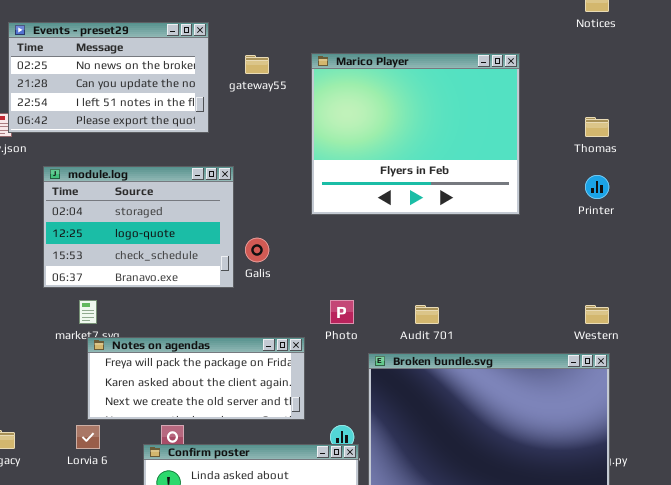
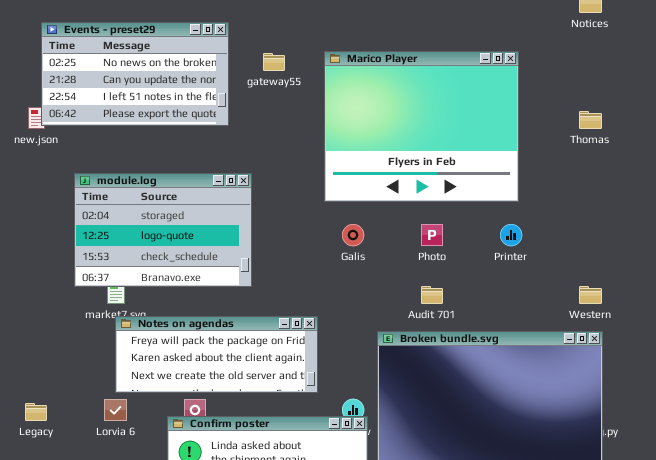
module.log: [43,166,234,288] -> [74,173,252,287], moved
Printer: [585,175,609,199] -> [500,224,522,246], moved
Galis: [245,238,269,262] -> [342,224,364,246], moved
Photo: [330,300,354,324] -> [421,224,443,246], moved

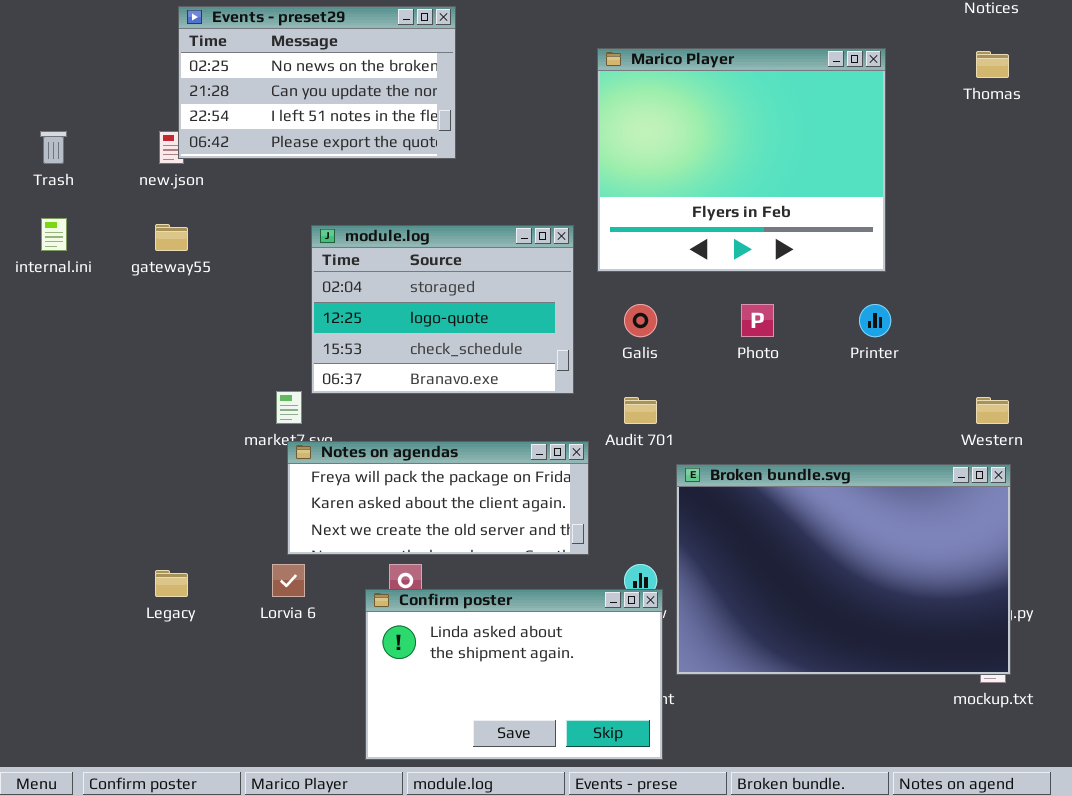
gateway55: [263,53,285,71] -> [155,224,188,251], moved
Thomas: [579,111,602,129] -> [976,51,1009,78], moved
module.log: [74,173,252,287] -> [311,225,574,394], moved
Audit 701: [421,286,443,304] -> [624,397,657,424], moved

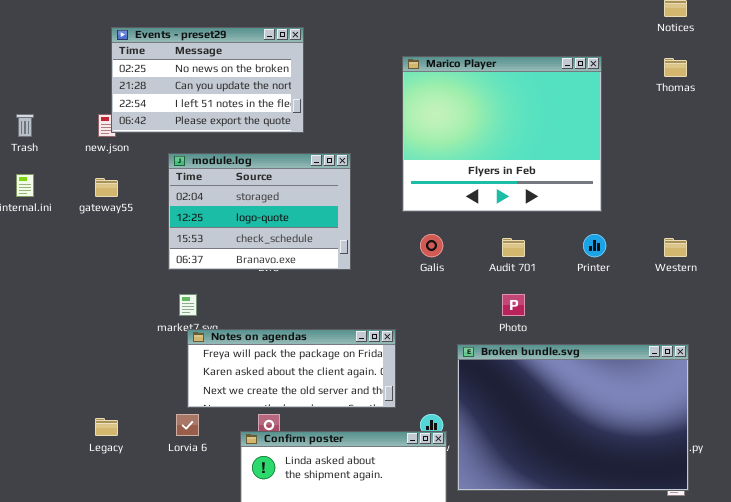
module.log: [311,225,574,394] -> [168,153,351,270], moved
Photo: [741,304,774,337] -> [502,294,525,316], moved
Audit 701: [624,397,657,424] -> [502,238,525,257], moved
Western: [976,397,1009,424] -> [664,238,687,257], moved

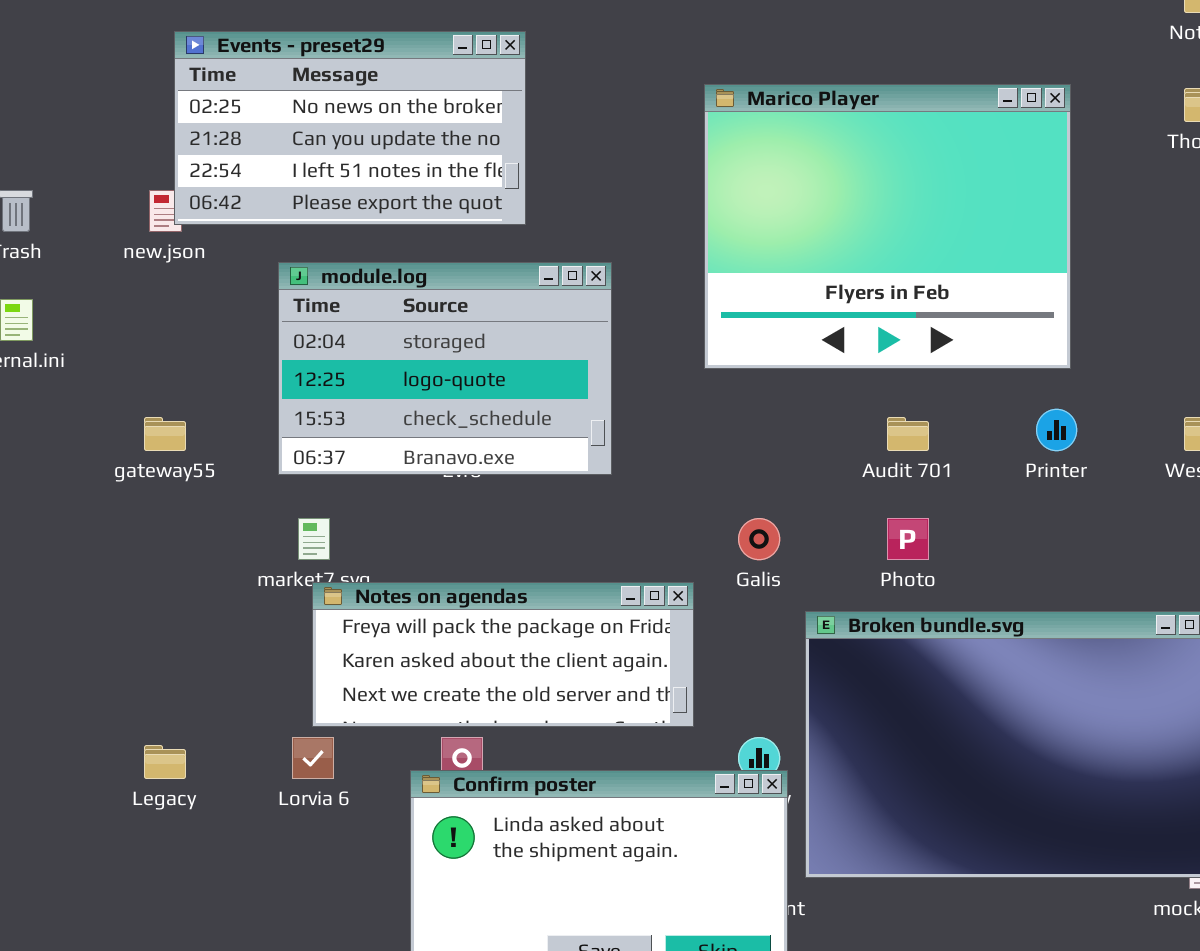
gateway55: [95,178,118,197] -> [144,417,186,451], moved
Galis: [420,234,443,257] -> [738,518,780,560], moved

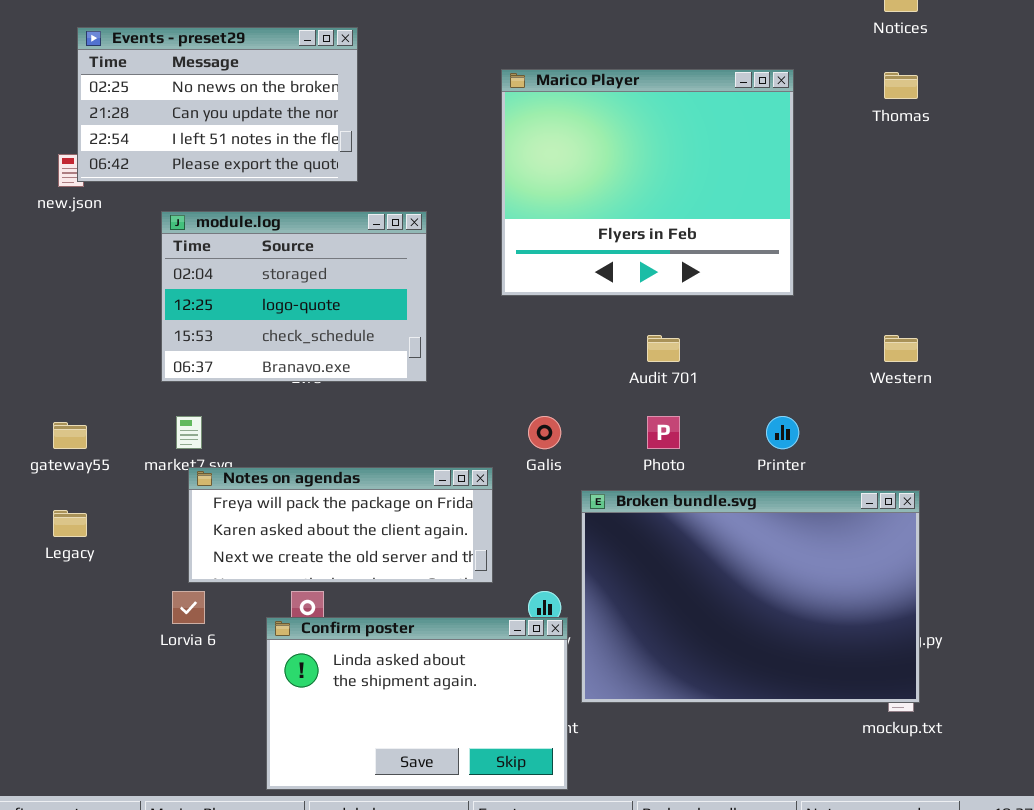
Printer: [1036,409,1077,451] -> [766,416,799,449], moved
gateway55: [144,417,186,451] -> [53,422,87,449], moved
Legacy: [144,745,186,779] -> [53,510,87,537], moved

